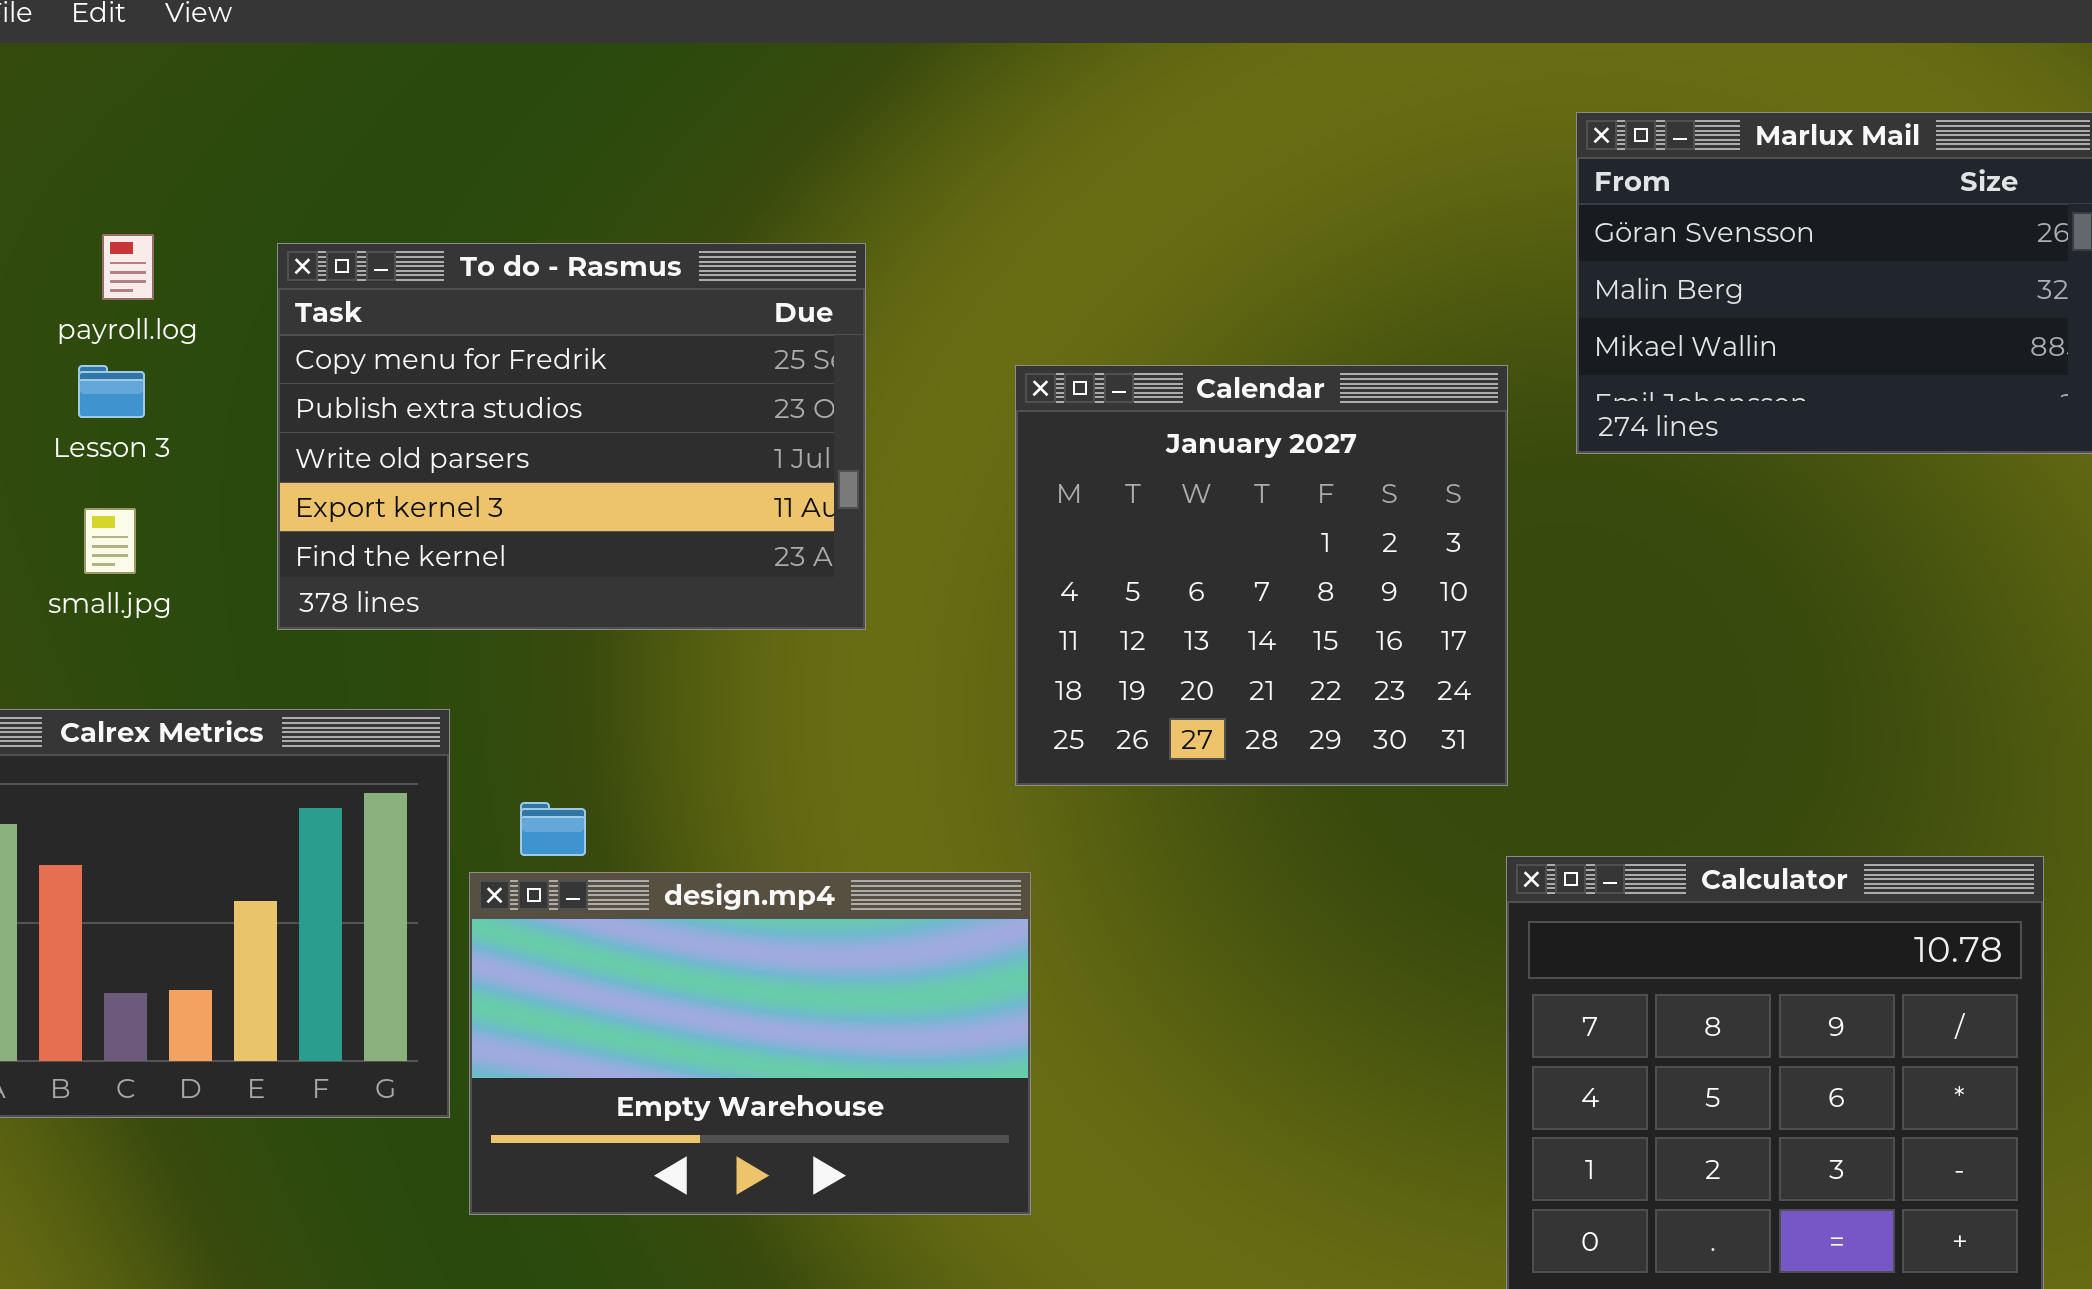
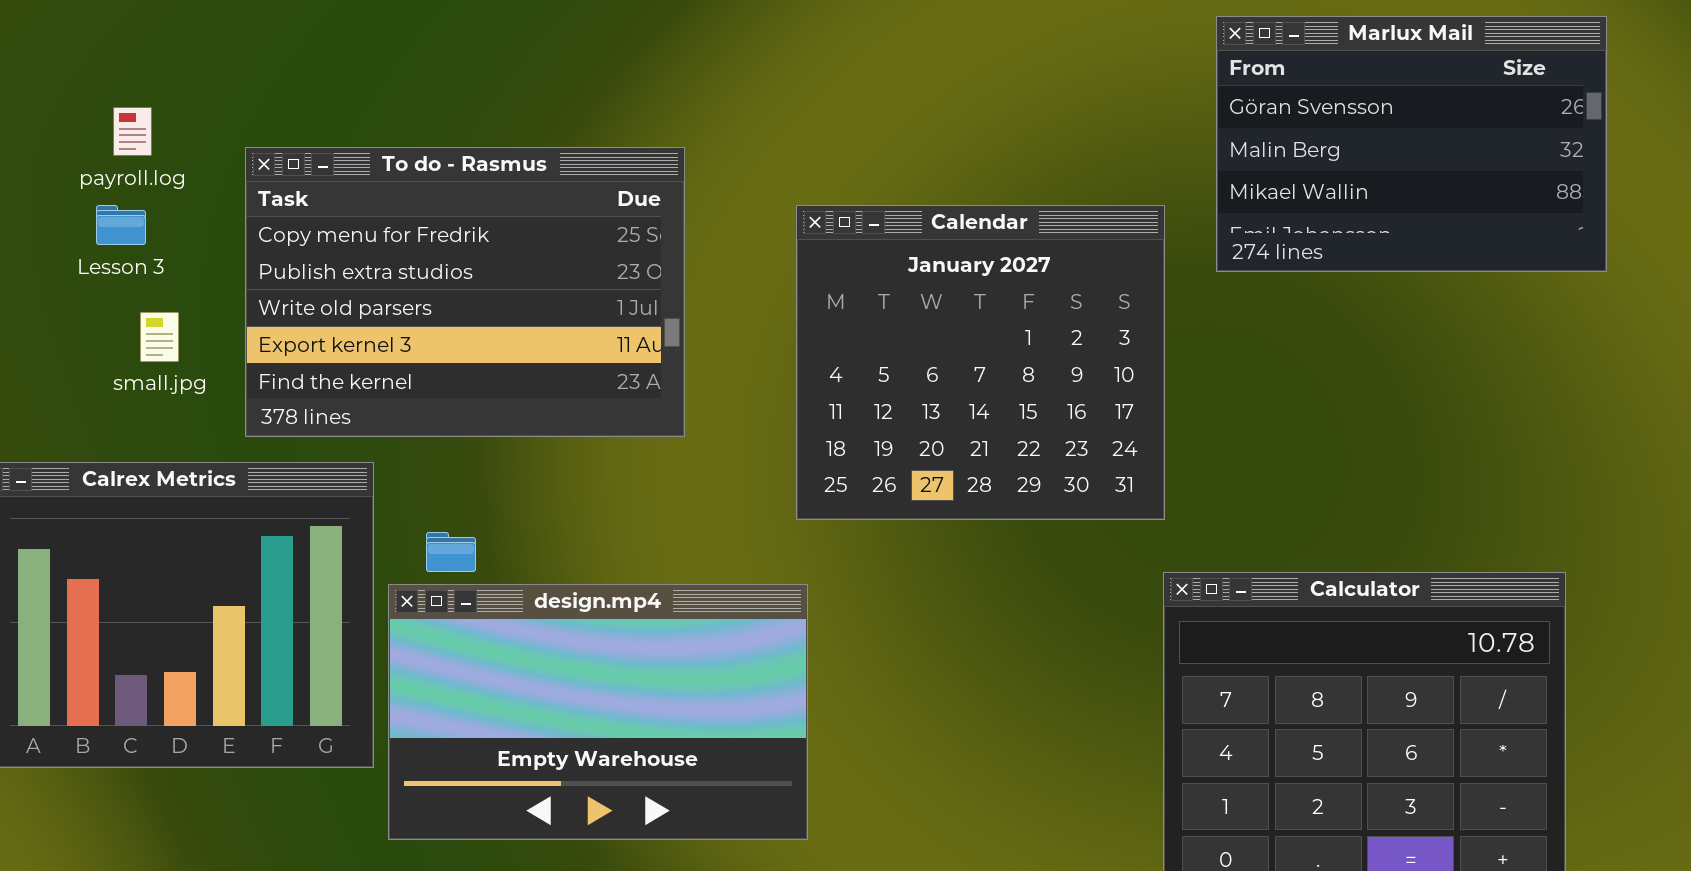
To do - Rasmus: [277,243,866,630] -> [245,147,685,437], moved
small.jpg: [84,508,136,574] -> [140,312,179,362], moved

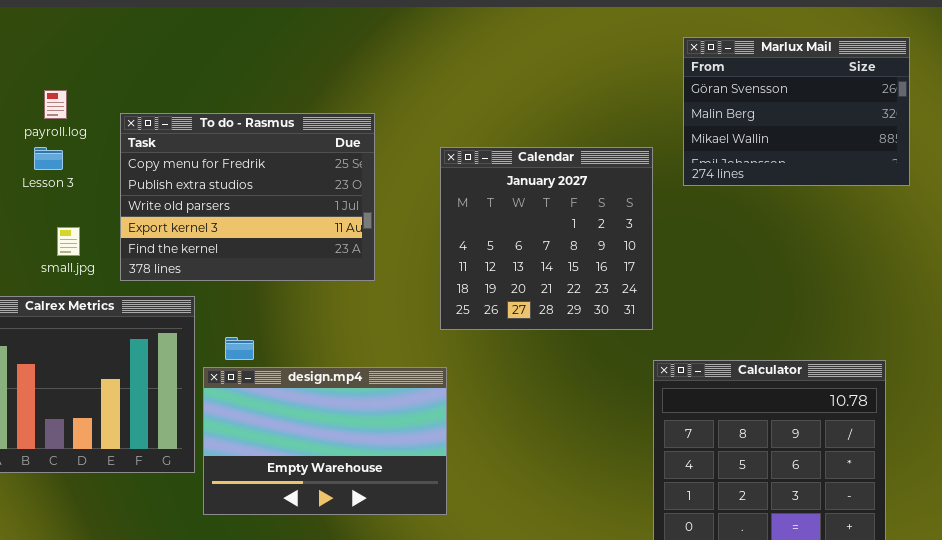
small.jpg: [140,312,179,362] -> [57,227,80,256], moved

